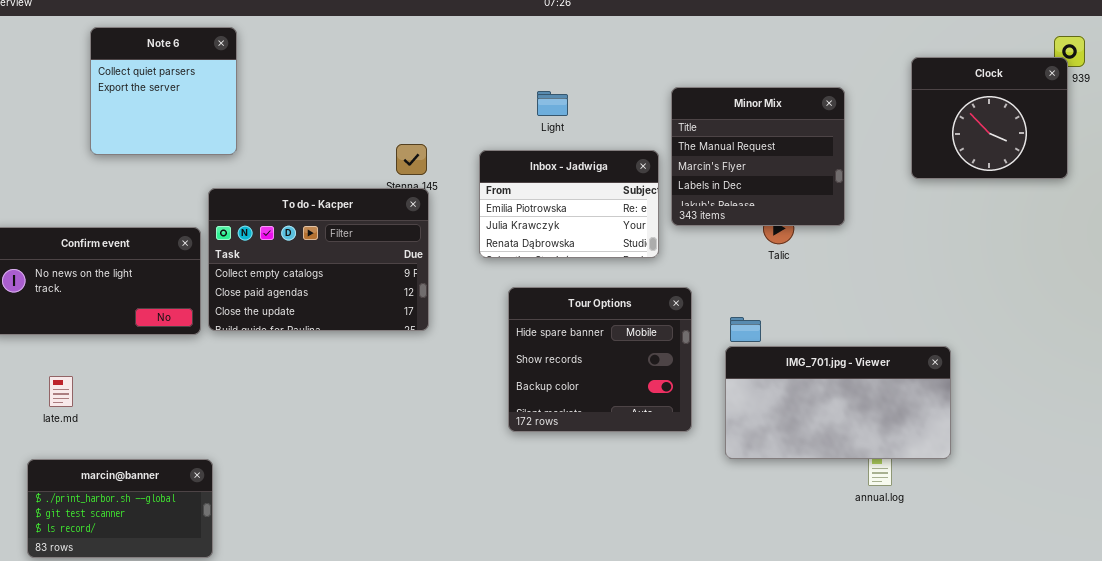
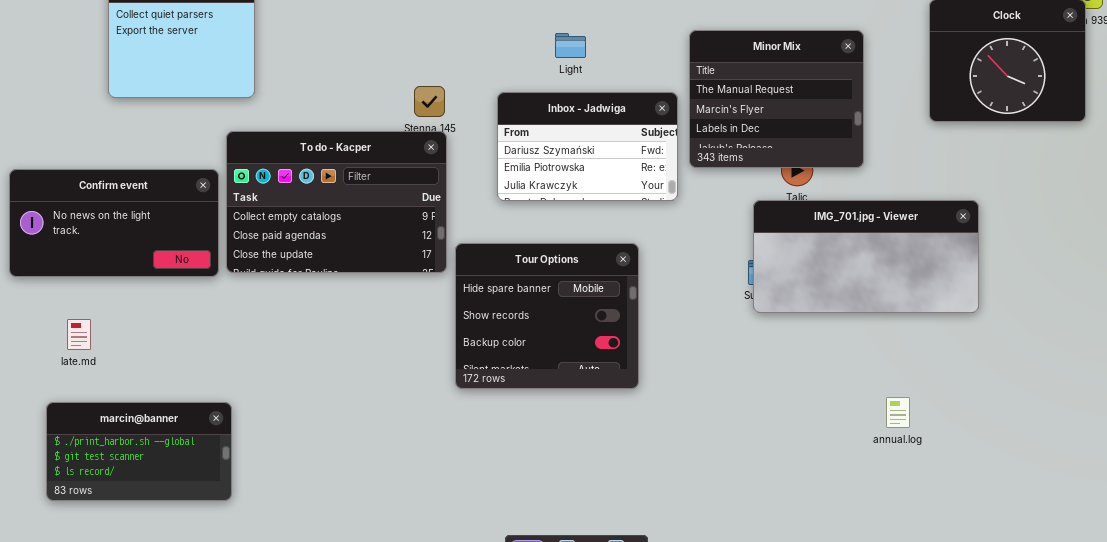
Inbox - Jadwiga: [479,150,659,258] -> [497,92,678,201], scrolled up 1 row
Tour Options: [508,287,692,432] -> [455,243,639,389], moved
IMG_701.jpg - Viewer: [725,346,951,459] -> [753,200,979,313], moved

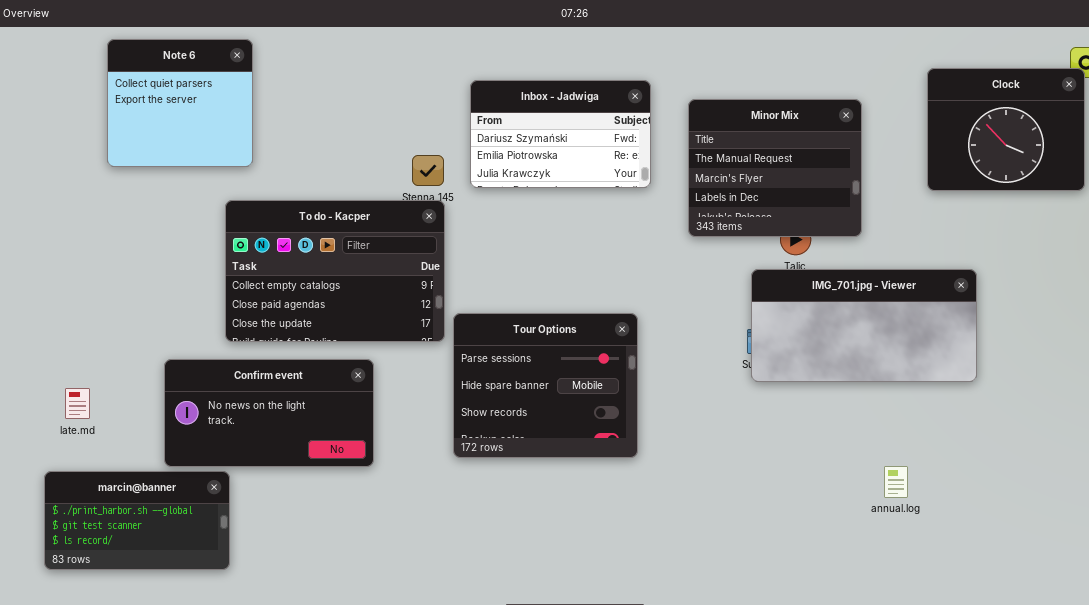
Inbox - Jadwiga: [497,92,678,201] -> [470,80,651,188], moved
Confirm event: [9,169,219,277] -> [164,359,374,467], moved
Tour Options: [455,243,639,389] -> [453,313,638,458], scrolled up 1 row

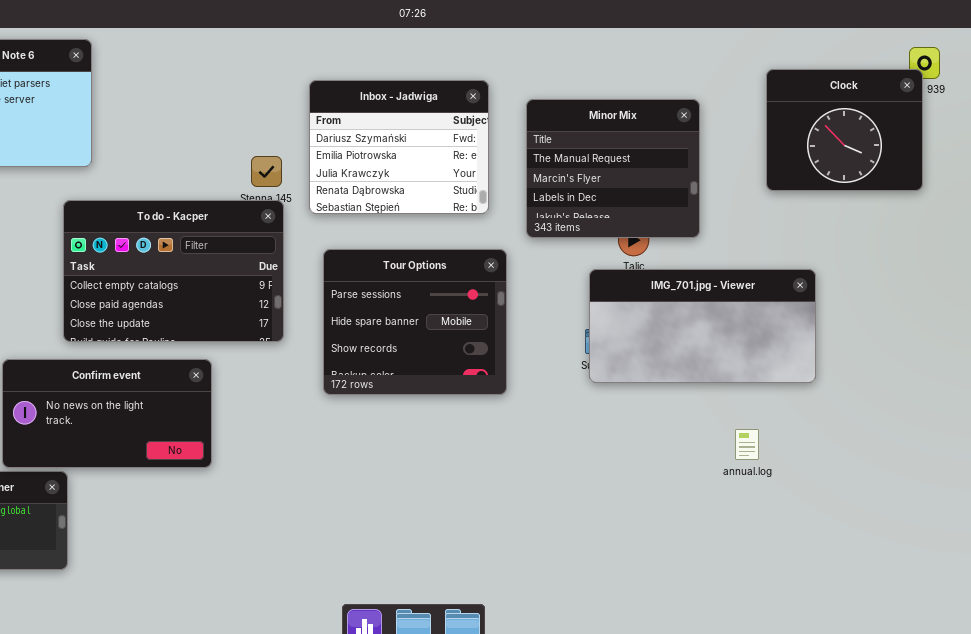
Inbox - Jadwiga: [470,80,651,188] -> [309,80,489,214], resized
Tour Options: [453,313,638,458] -> [323,249,507,395], moved
annual.log: [884,466,908,498] -> [735,429,759,460], moved

